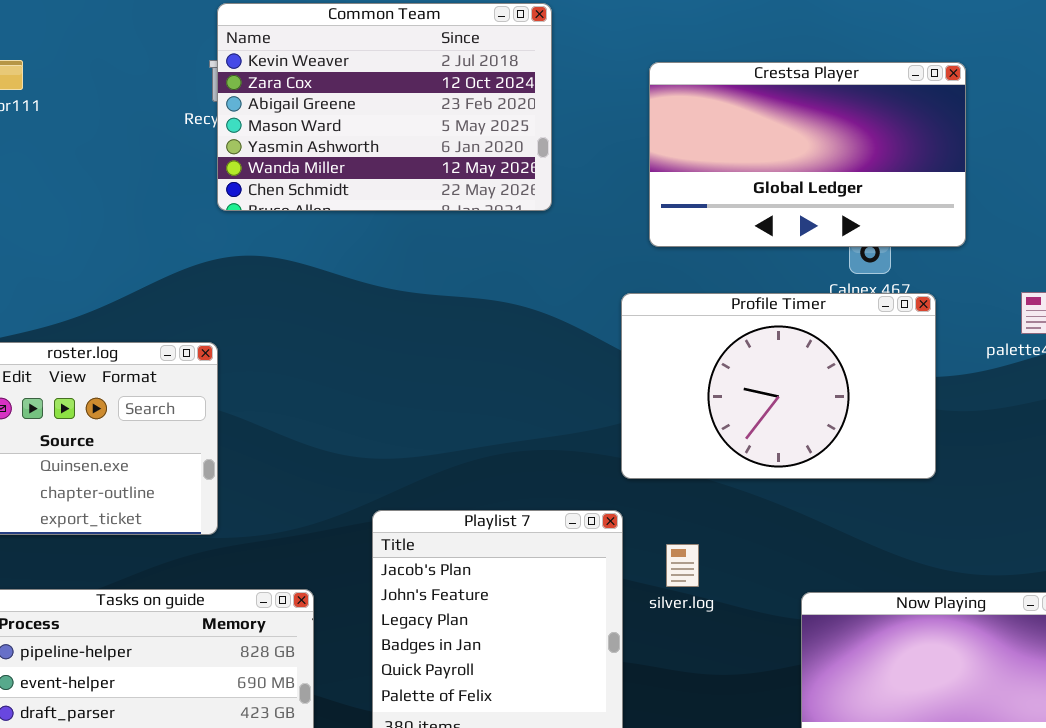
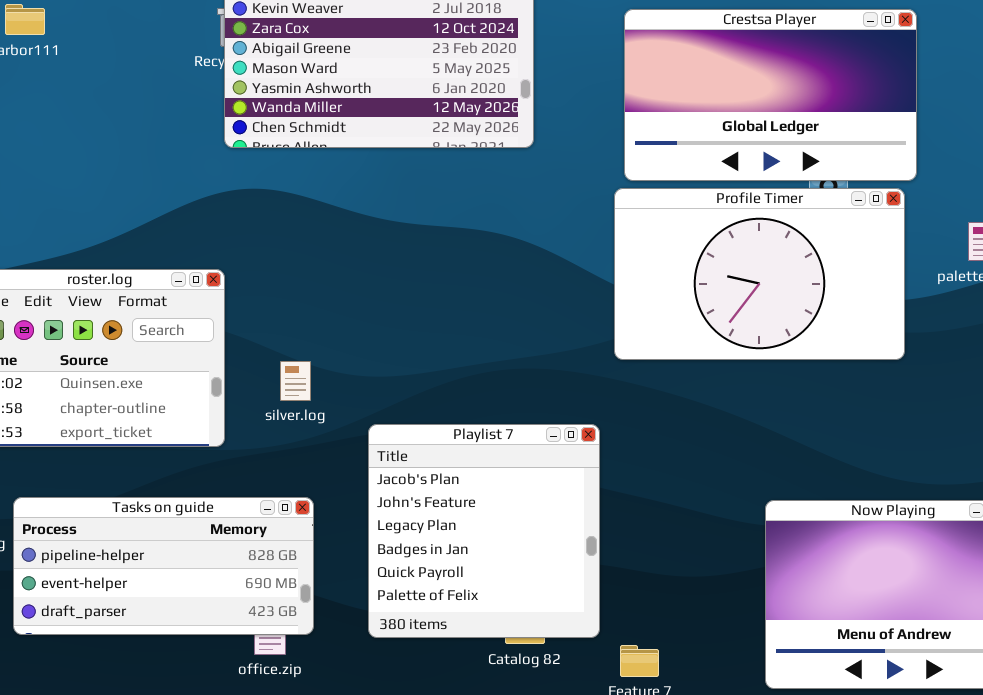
Profile Timer: [621,293,936,479] -> [614,188,905,360], moved
silver.log: [666,544,699,587] -> [280,361,311,401], moved

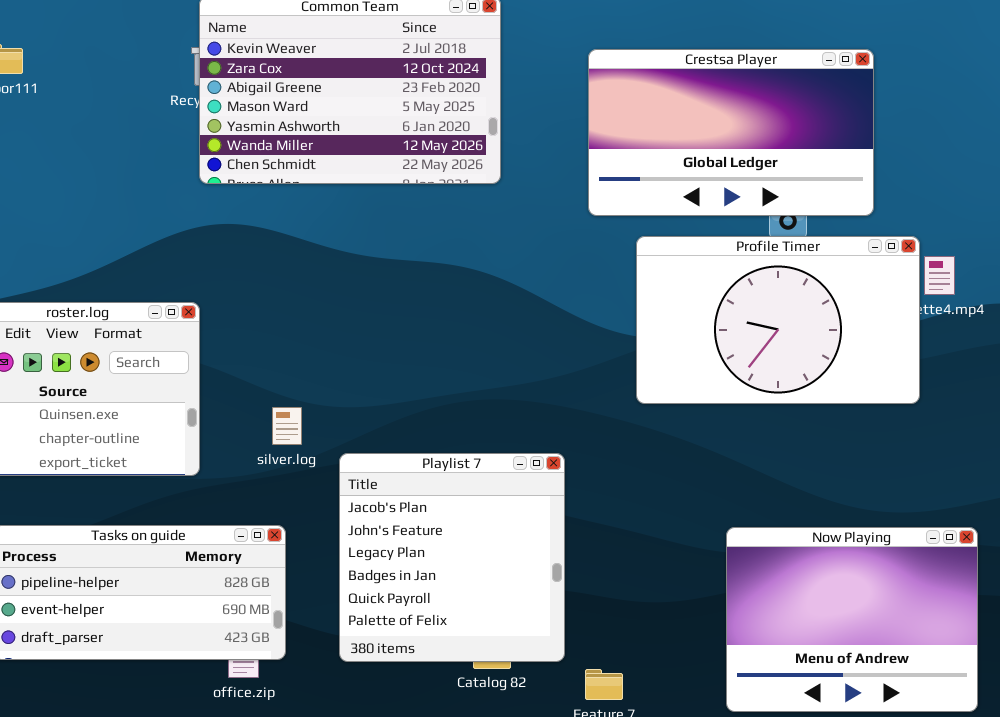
Profile Timer: [614,188,905,360] -> [636,236,920,404], moved
silver.log: [280,361,311,401] -> [272,407,302,445], moved

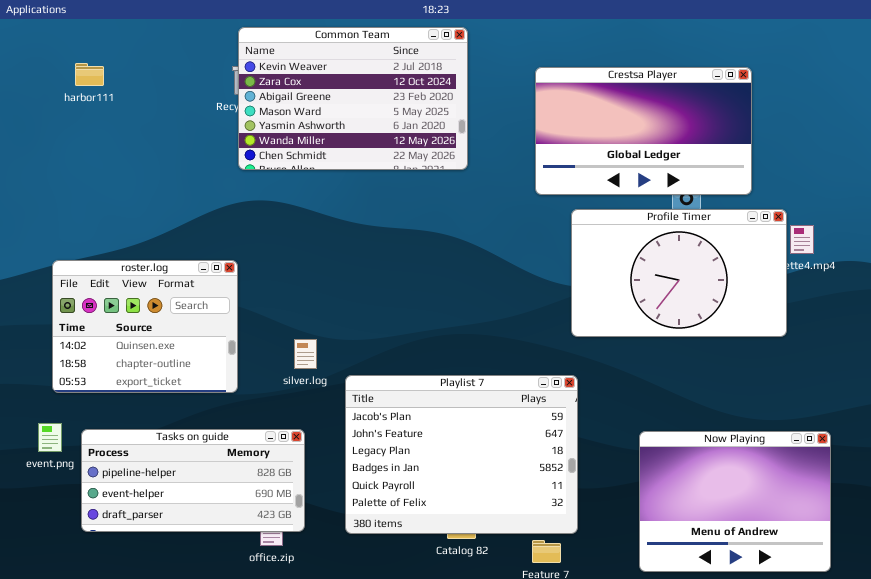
Playlist 7: [339,453,565,662] -> [345,375,578,534], resized

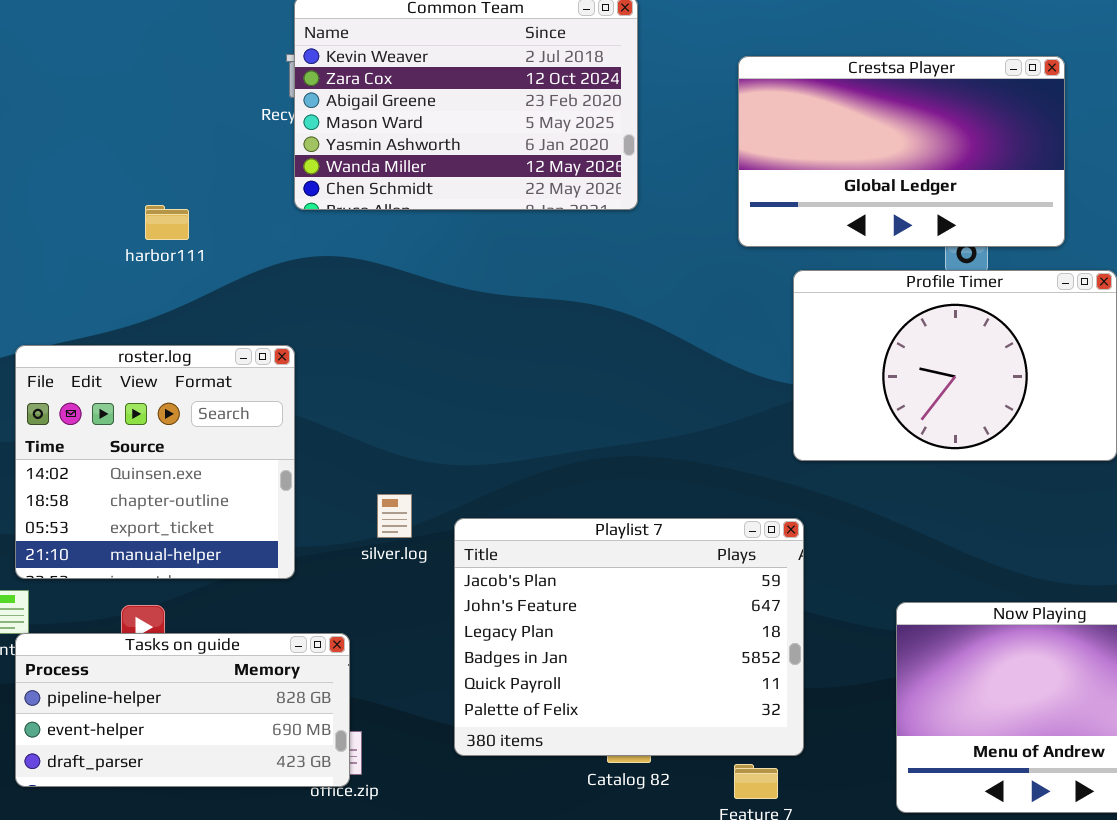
harbor111: [75,63,104,86] -> [145,205,189,240], moved
roster.log: [52,260,238,393] -> [15,345,295,579], resized
silver.log: [294,339,317,369] -> [377,494,412,538], moved
Tasks on guide: [81,429,305,532] -> [15,633,350,787], moved

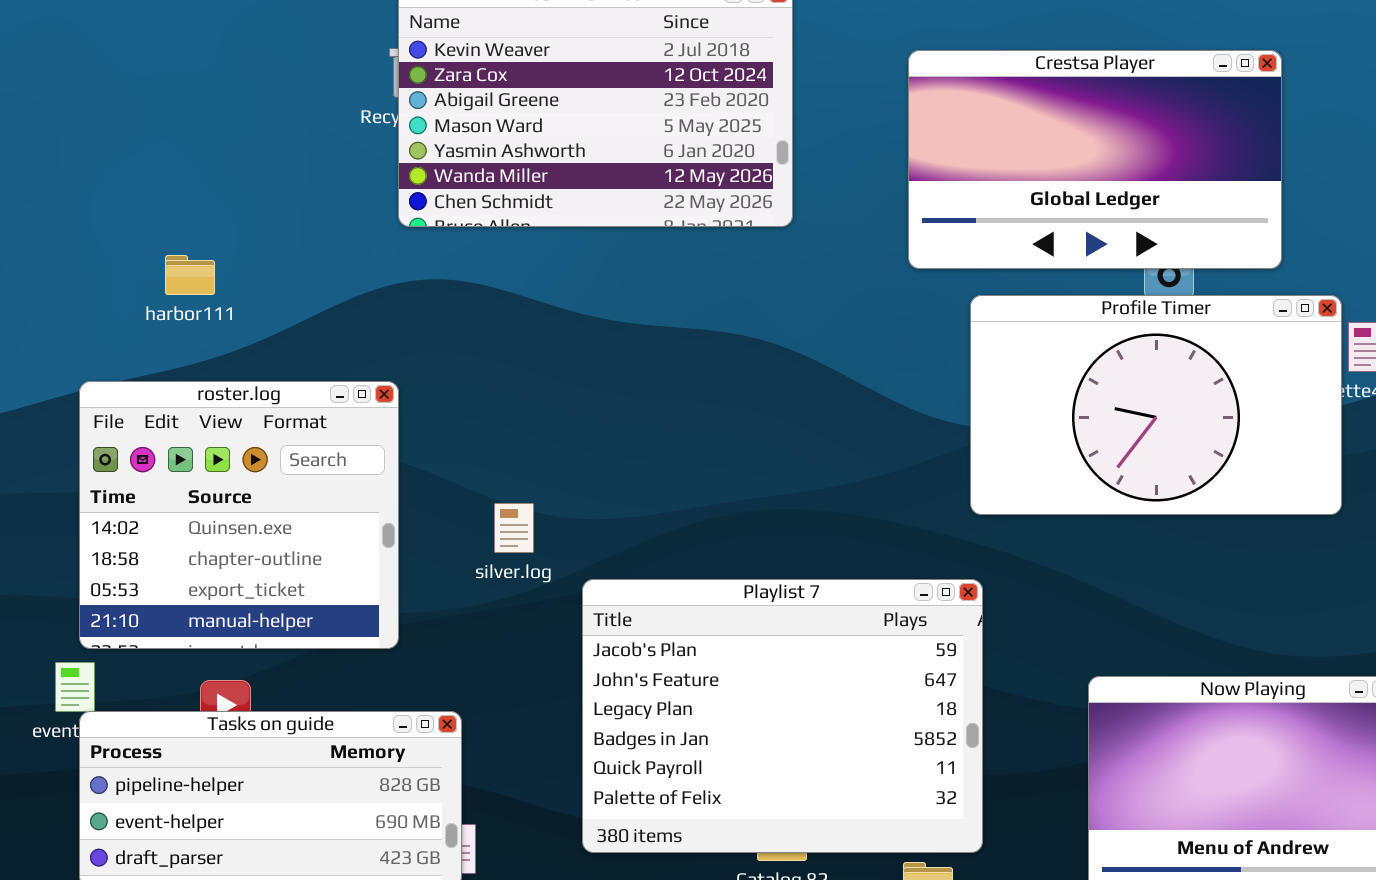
harbor111: [145,205,189,240] -> [165,255,215,295], moved
silver.log: [377,494,412,538] -> [494,503,534,553], moved

